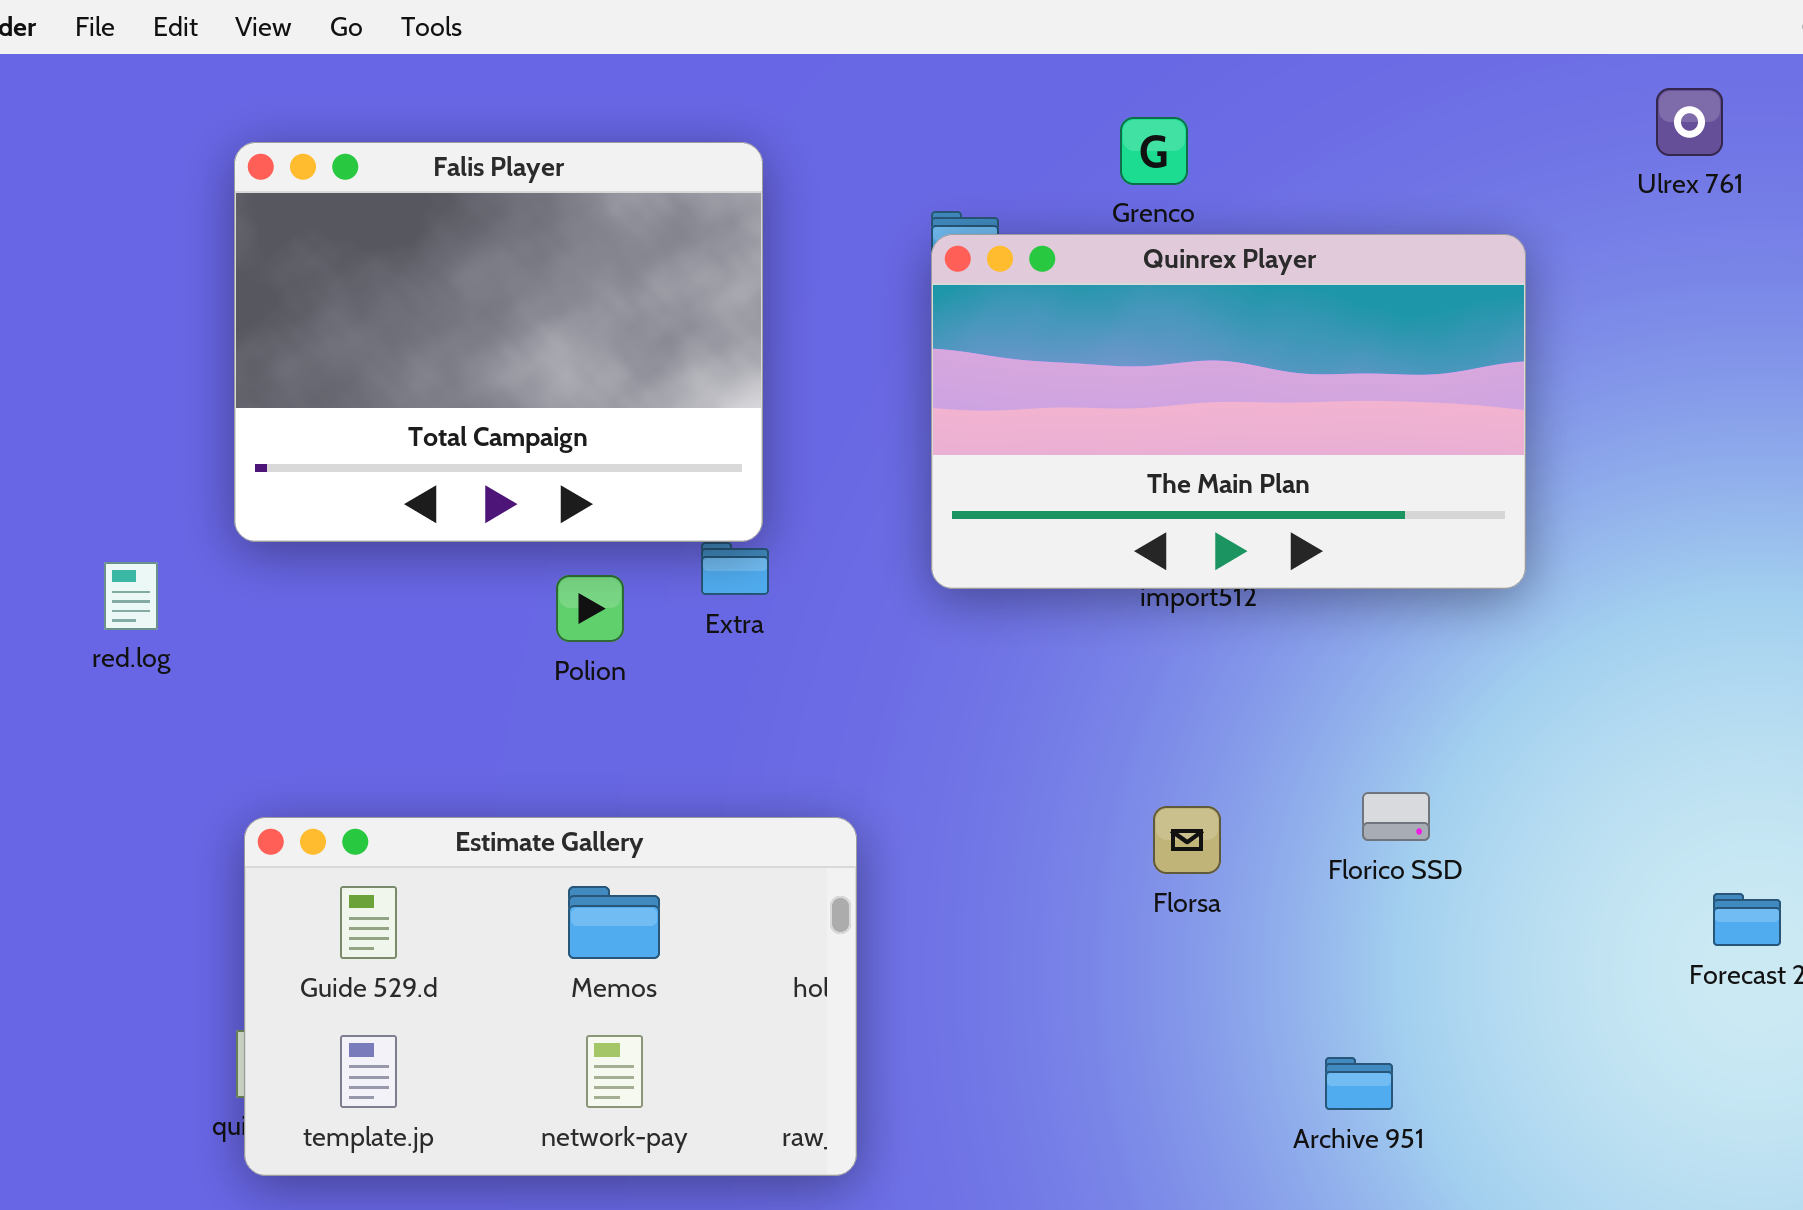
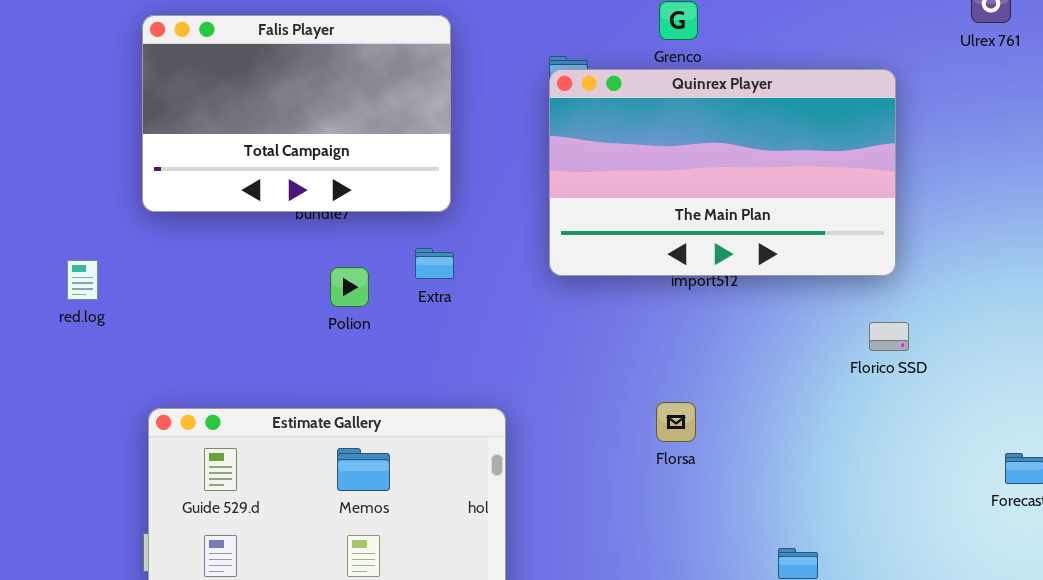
Falis Player: [234,142,763,542] -> [142,15,451,212], resized
Florico SSD: [1362,792,1430,841] -> [869,322,909,351], moved
Florsa: [1153,806,1221,874] -> [656,402,696,442], moved

